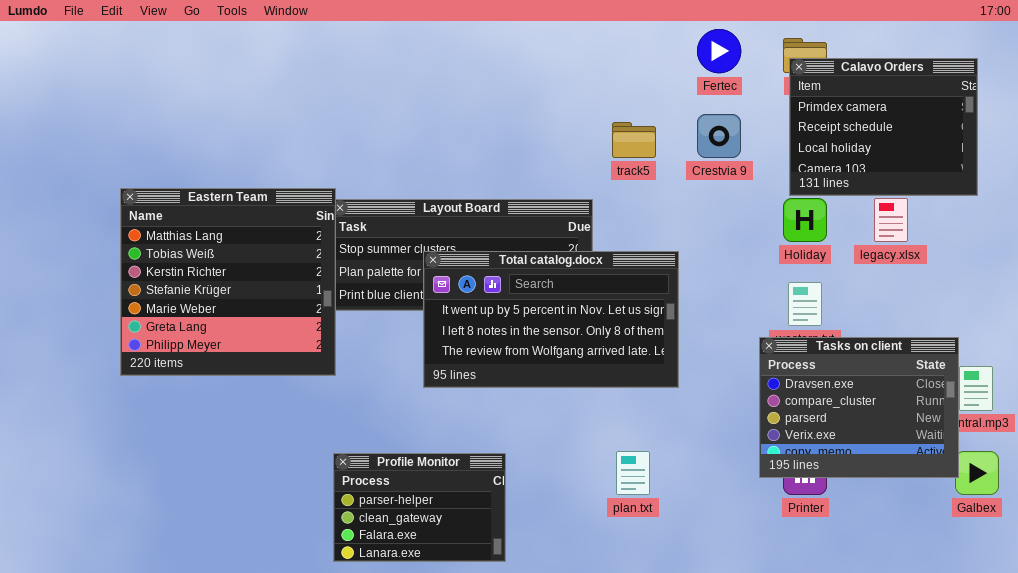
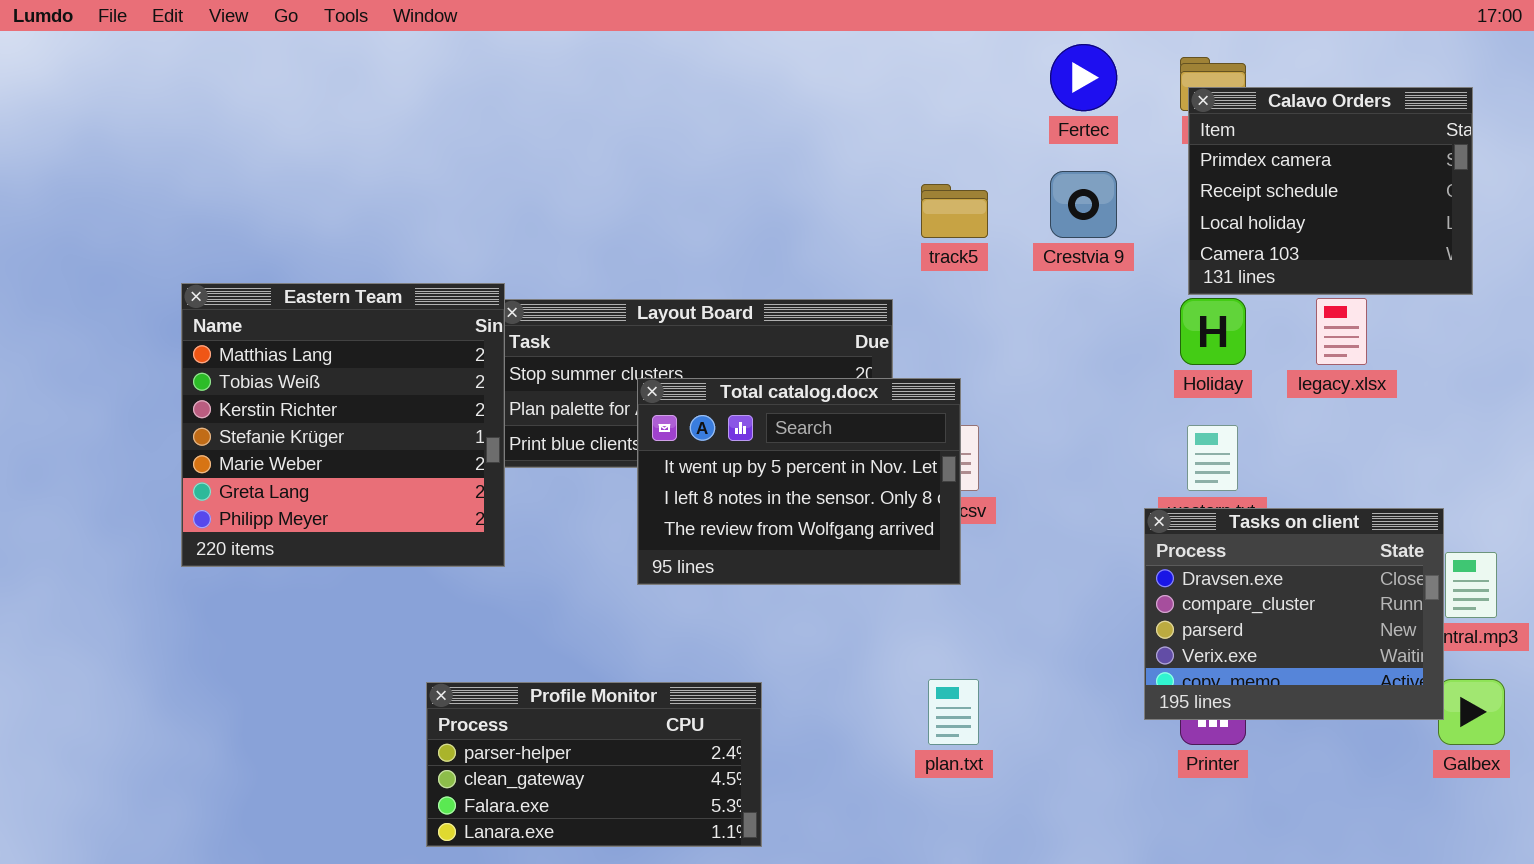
Total catalog.docx: [423,251,679,388] -> [637,378,961,585], resized
Profile Monitor: [333,453,506,562] -> [426,682,762,847], resized

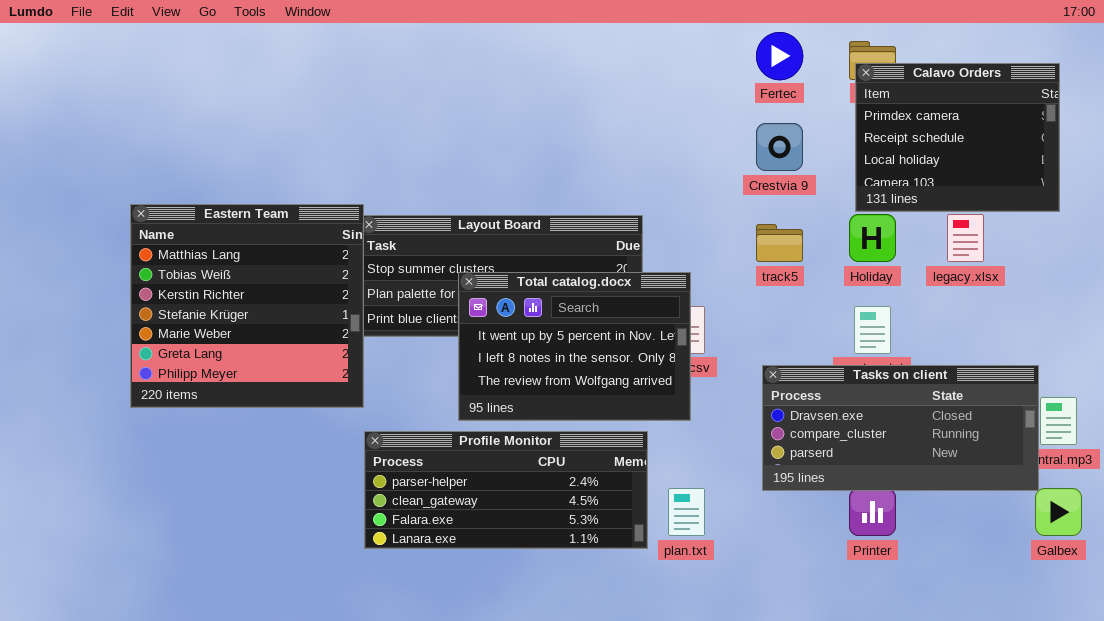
track5: [921,184,988,238] -> [756,224,803,262], moved
Tasks on client: [1144,508,1444,720] -> [762,365,1039,491], resized
Profile Monitor: [426,682,762,847] -> [364,431,648,549], moved, resized

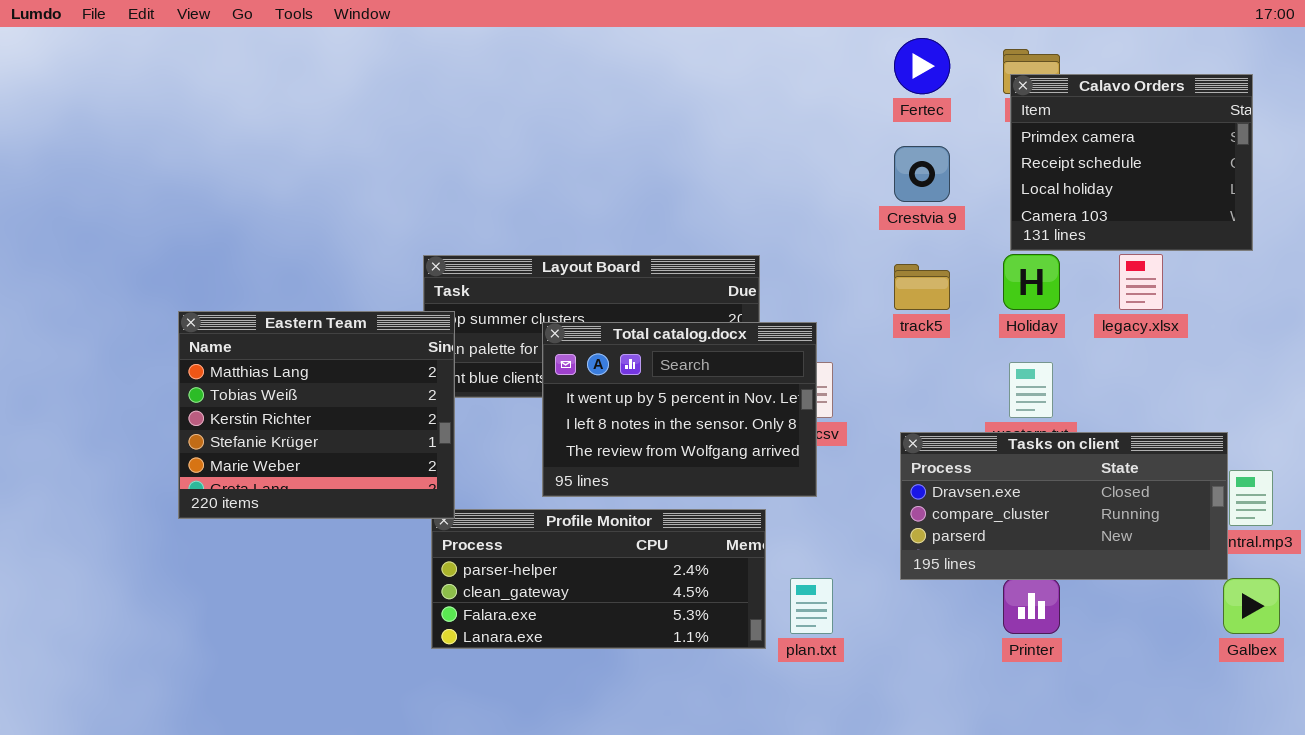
Eastern Team: [130,204,364,408] -> [178,311,455,519], moved, resized

